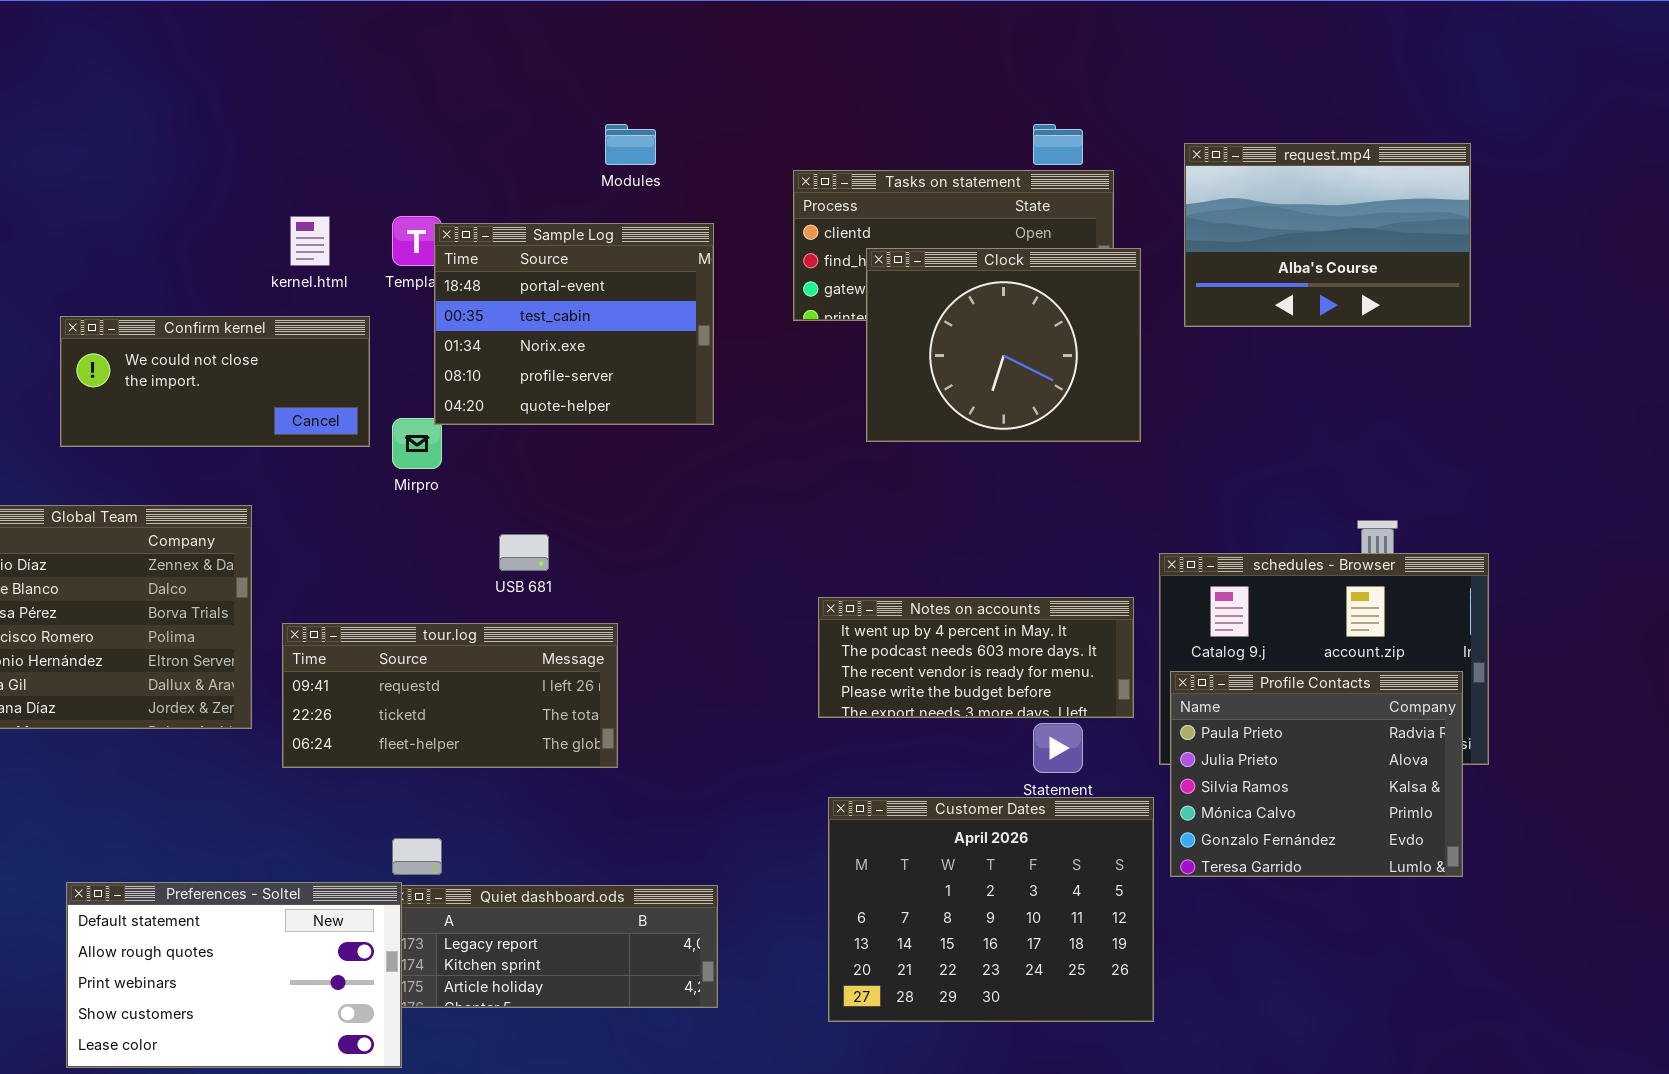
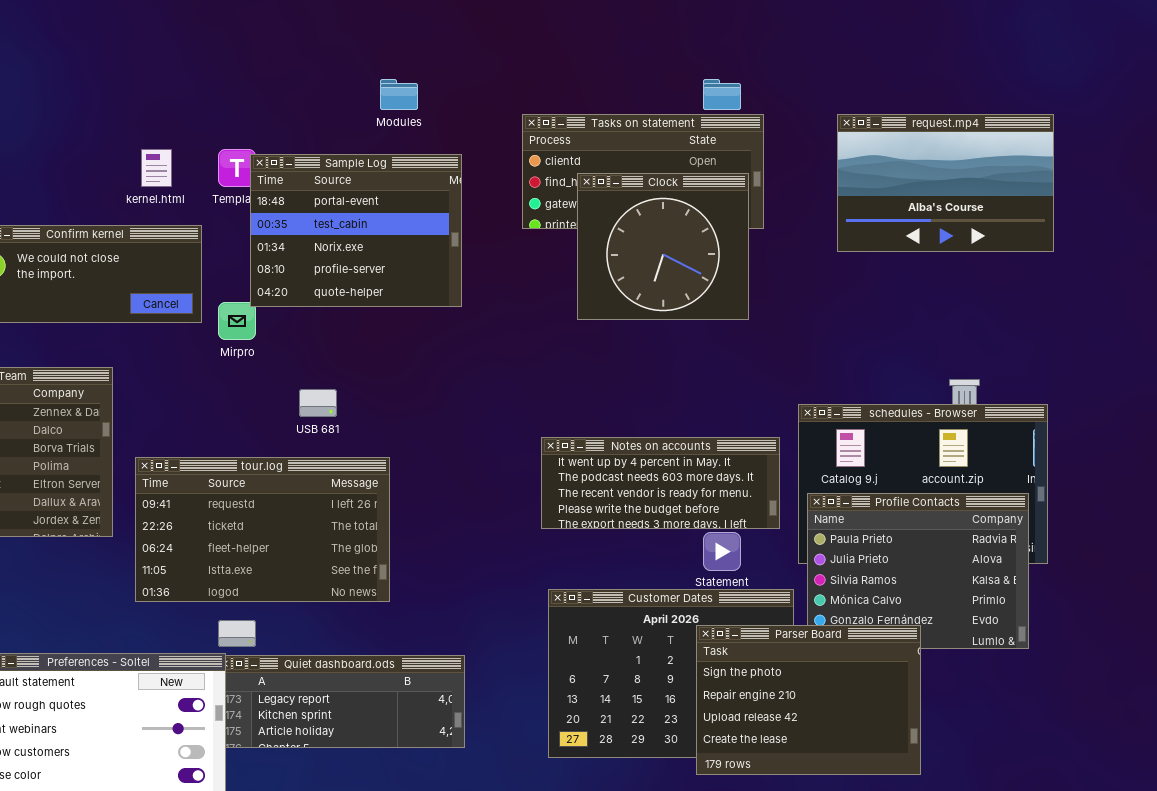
request.mp4: [1184,143,1471,327] -> [837,114,1054,252], moved
Clock: [866,248,1141,442] -> [577,173,749,320], resized
tour.log: [282,623,618,768] -> [135,457,390,602], resized
Parser Board: none -> [696,625,921,775], opened

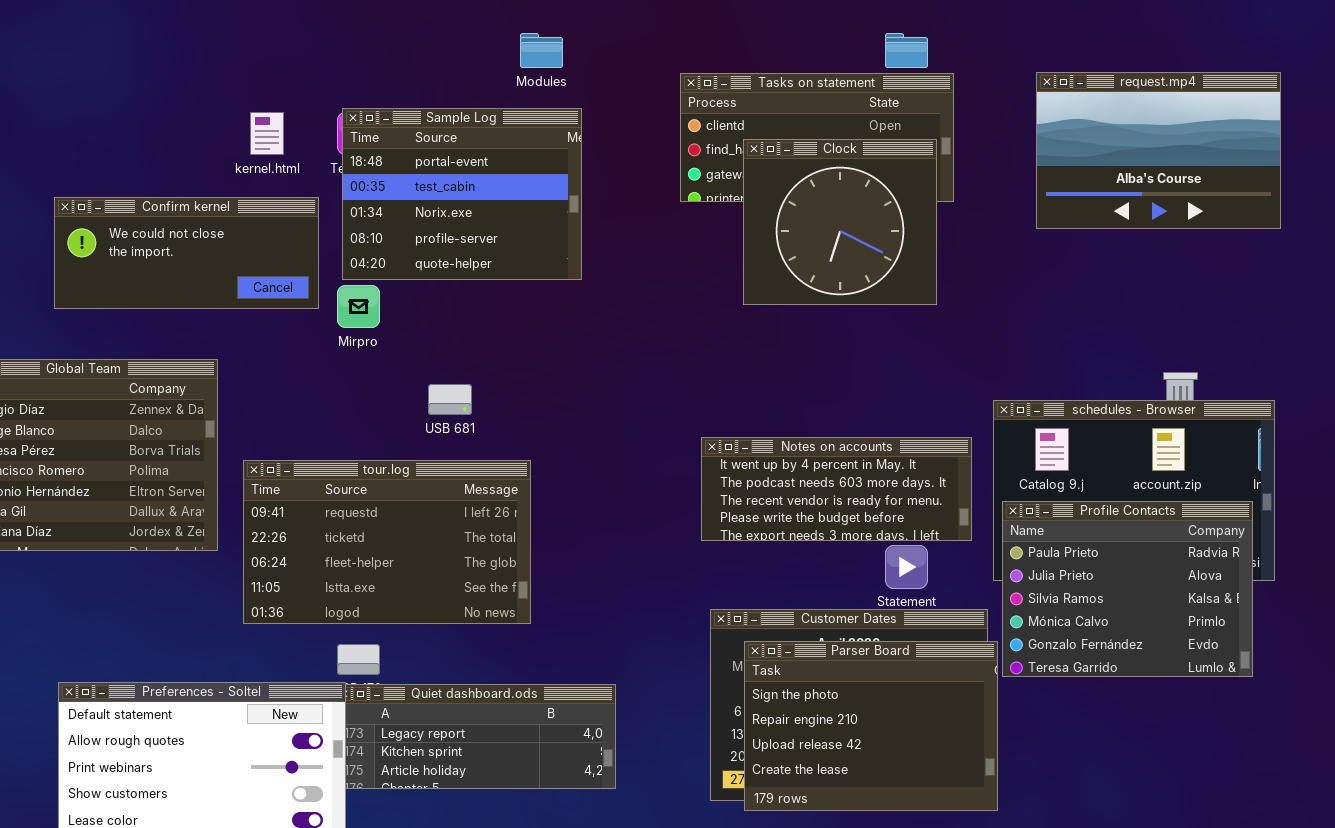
Sample Log: [250,154,462,307] -> [342,108,582,280], moved
Parser Board: [696,625,921,775] -> [744,641,998,811], moved

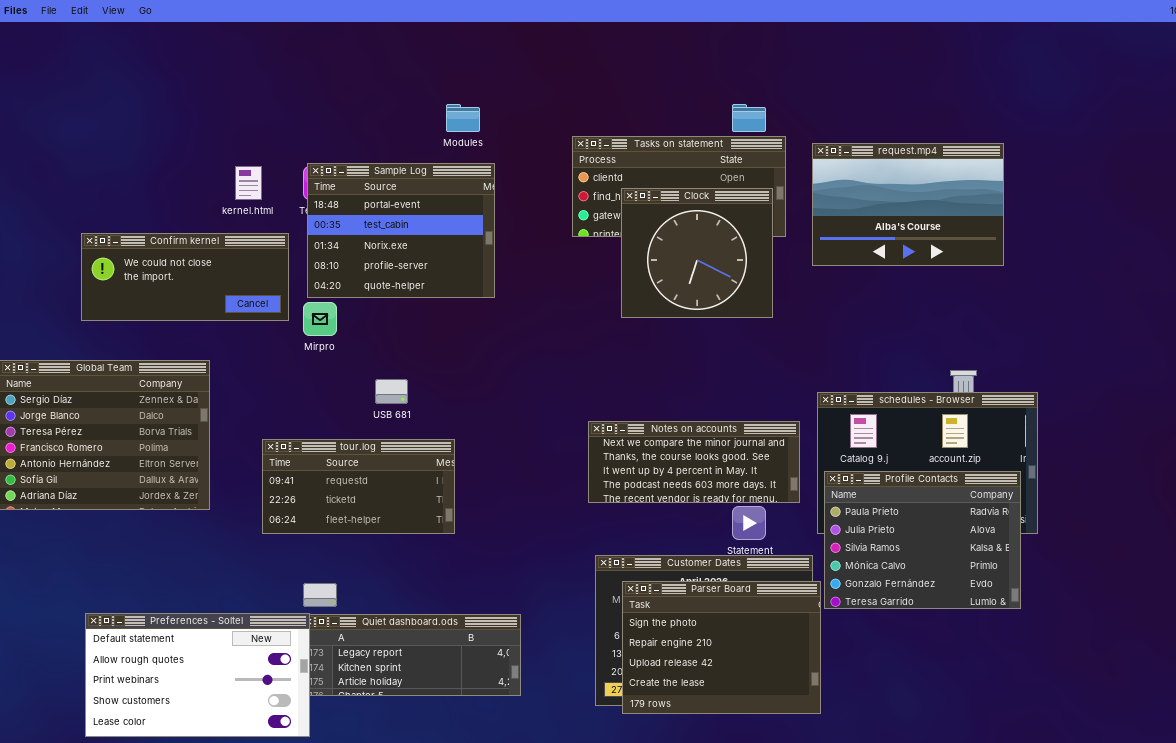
request.mp4: [1036,72,1281,229] -> [812,143,1004,266], moved
Notes on accounts: [701,437,972,541] -> [588,421,800,503], scrolled up 2 rows
tour.log: [243,460,531,624] -> [262,439,455,534], resized

